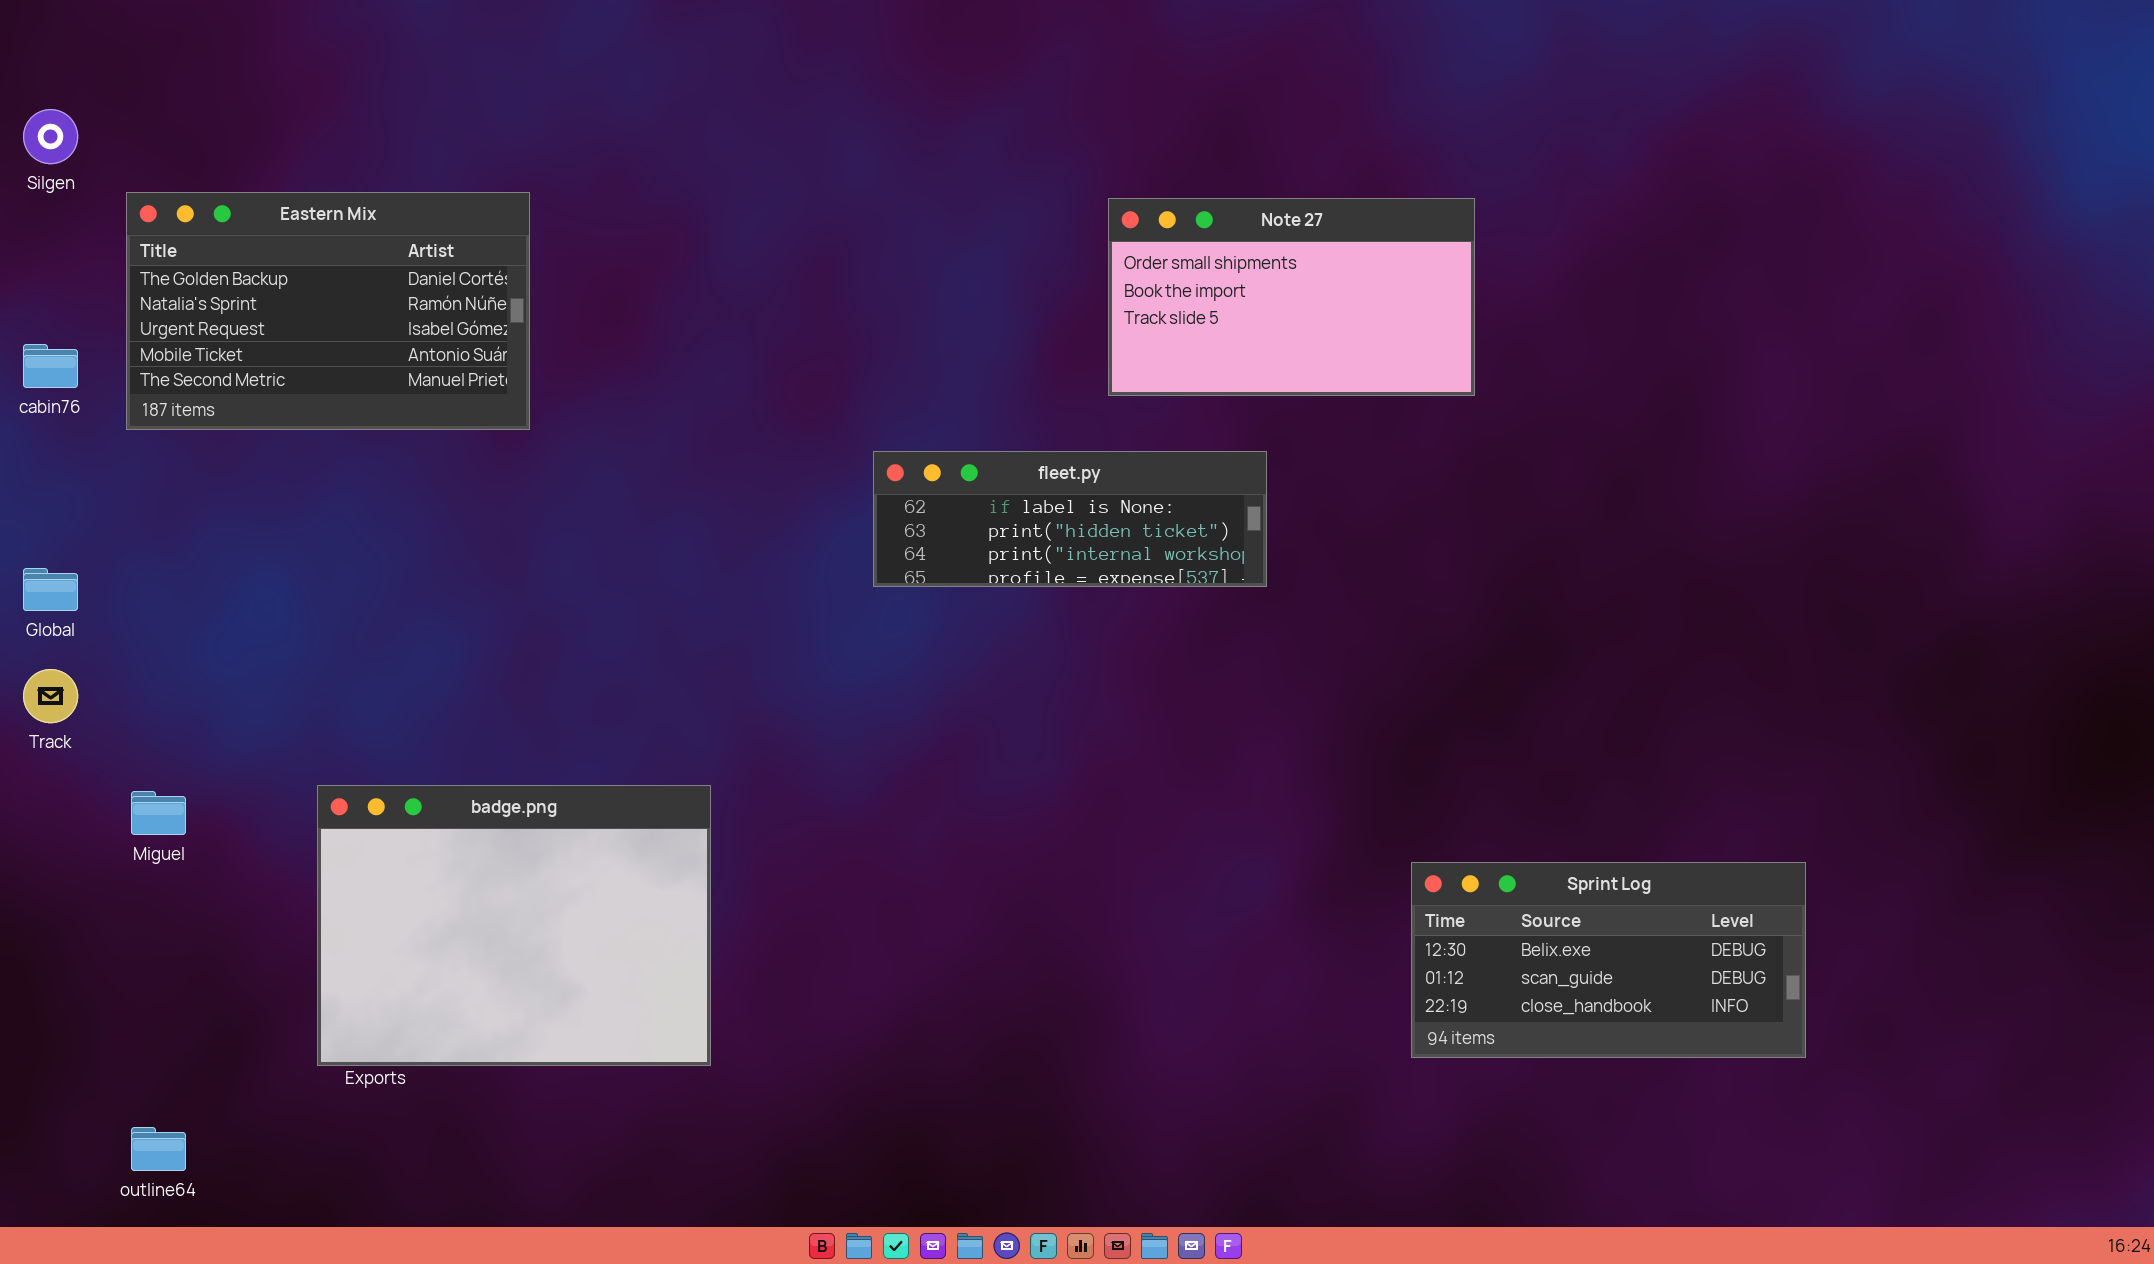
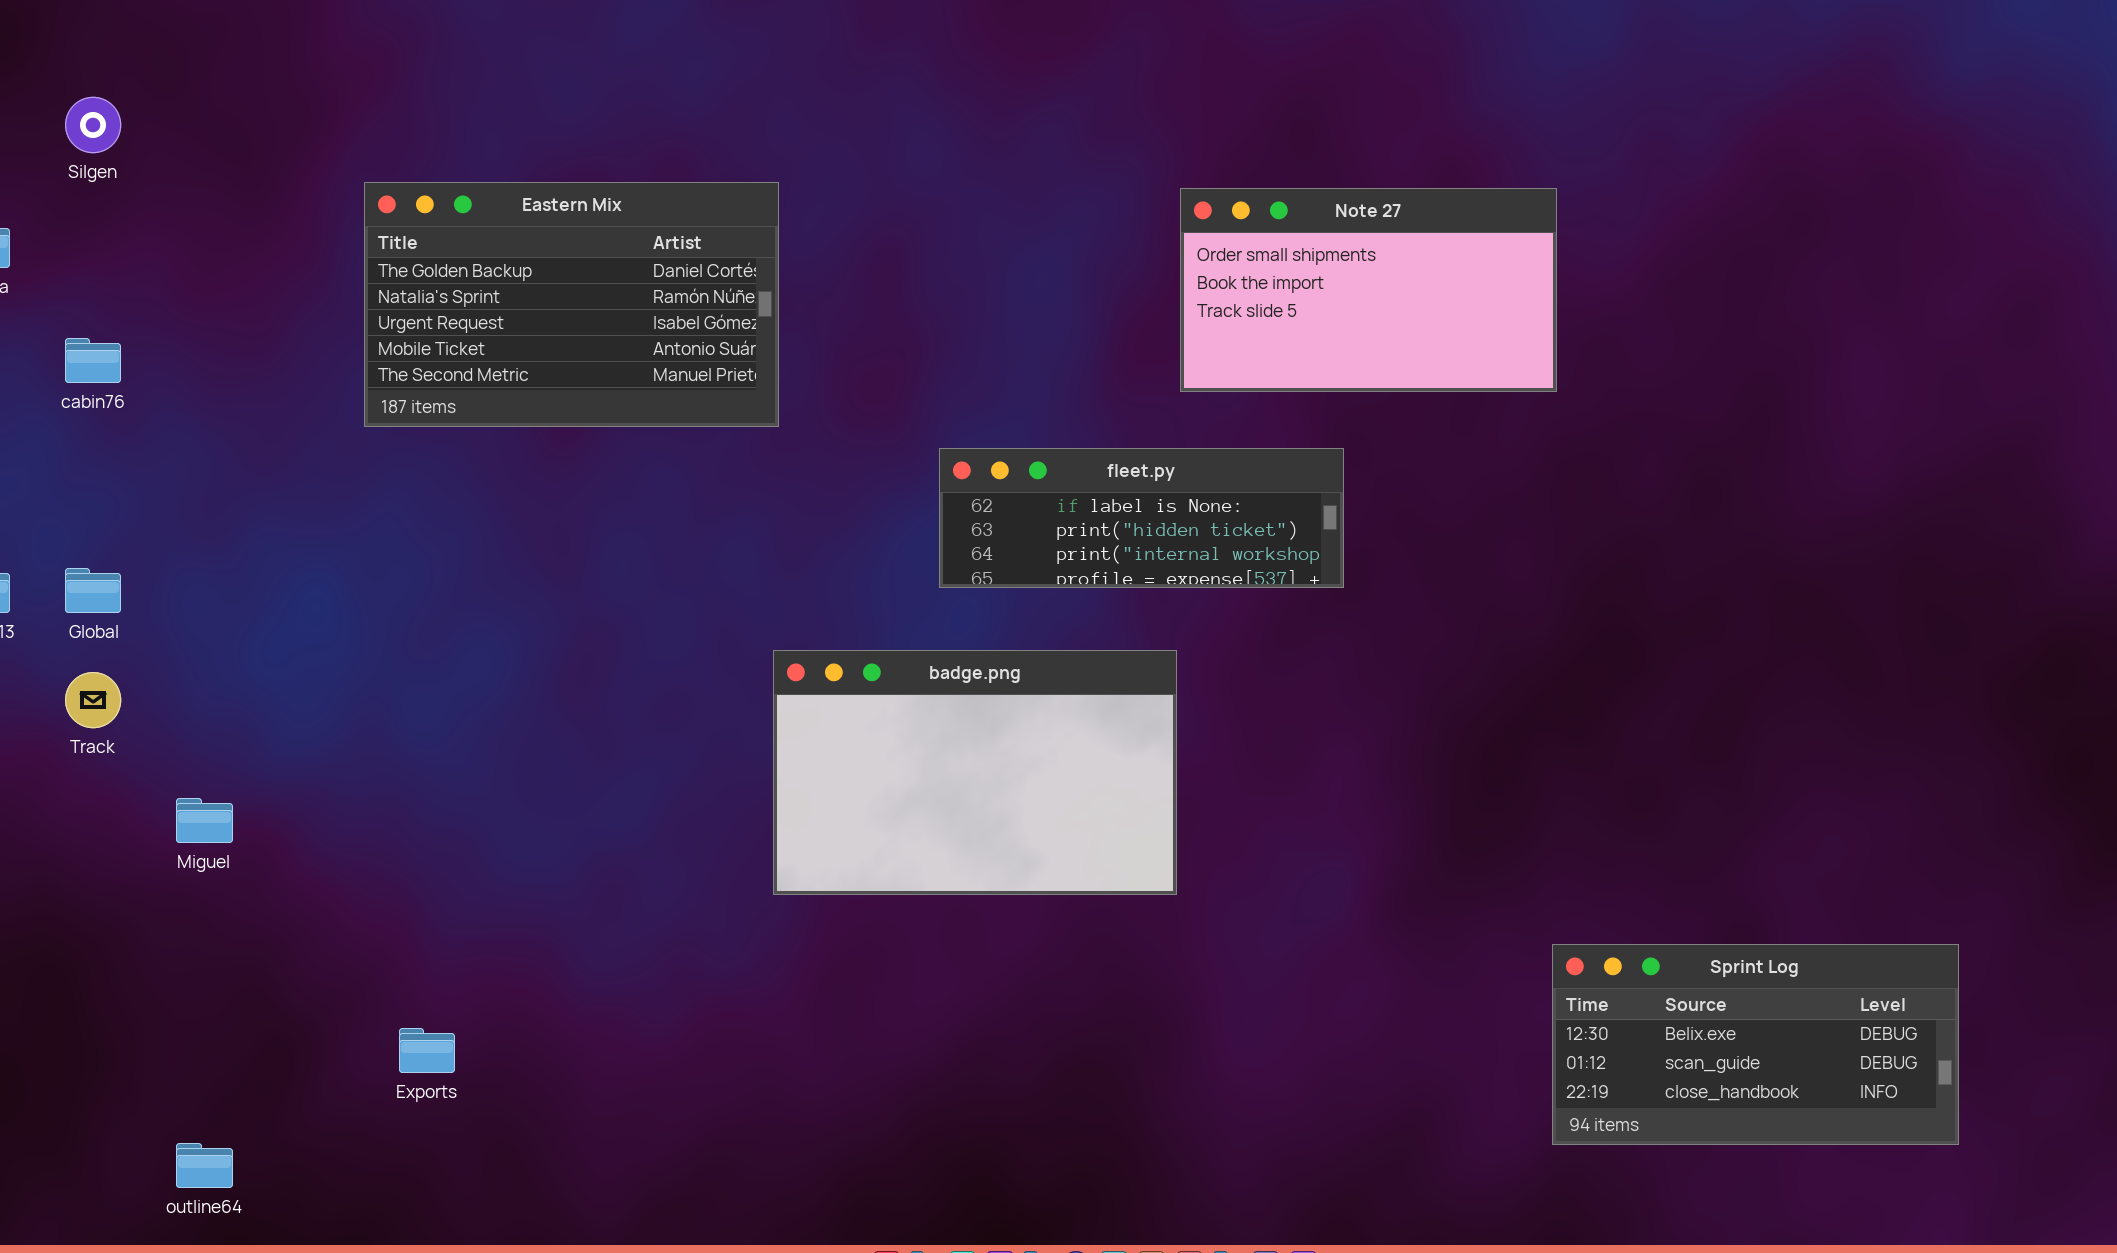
Eastern Mix: [126,192,530,430] -> [364,182,779,427], moved
badge.png: [317,785,711,1066] -> [773,650,1177,895], moved, resized
Sprint Log: [1411,862,1806,1058] -> [1552,944,1959,1145], moved

